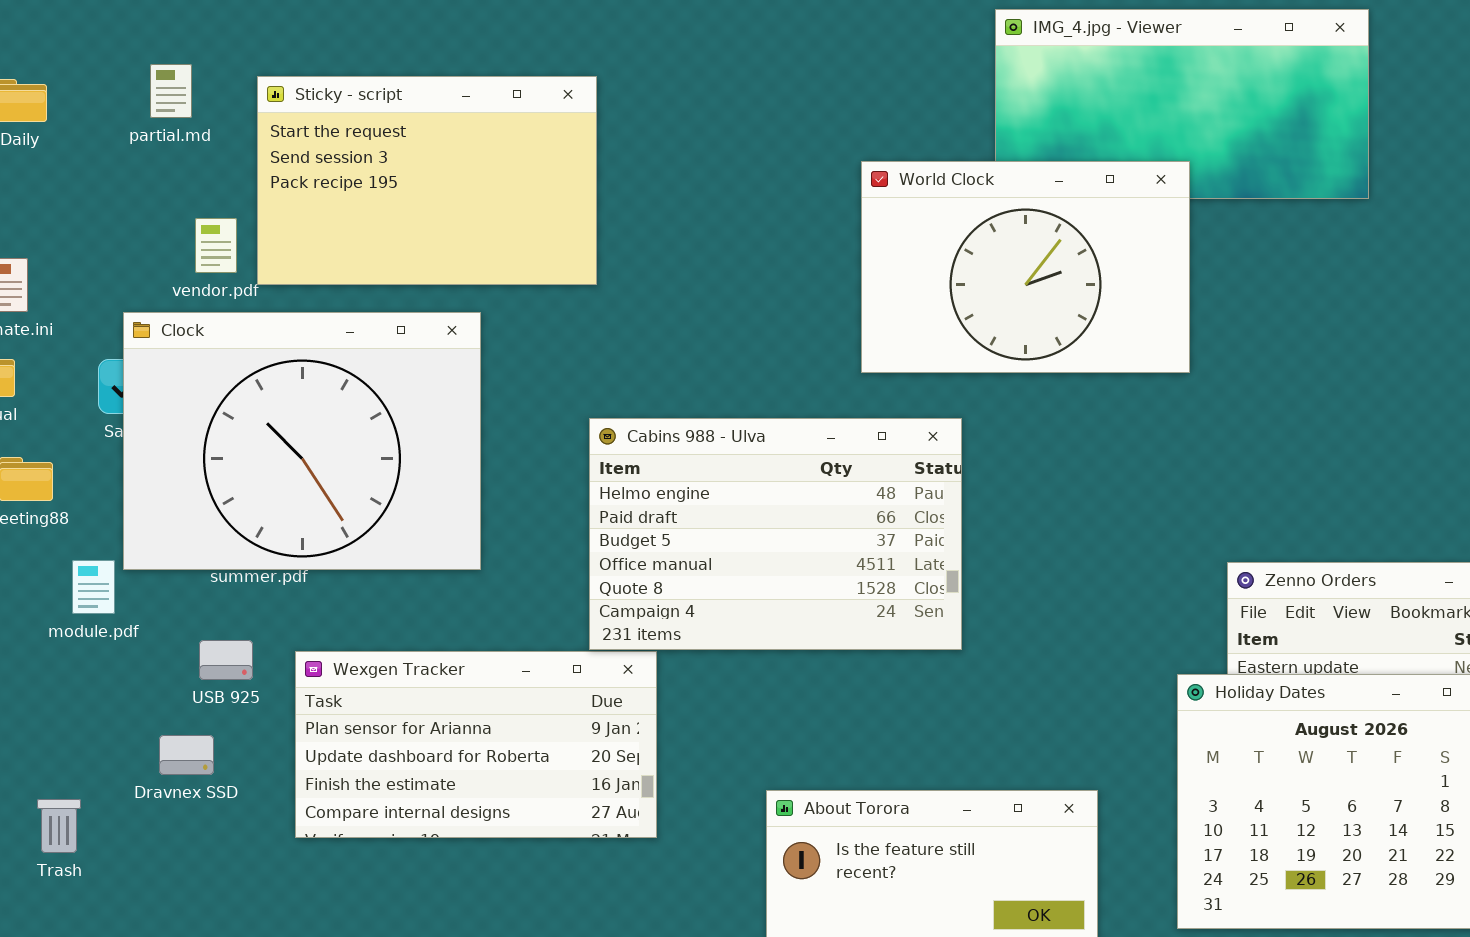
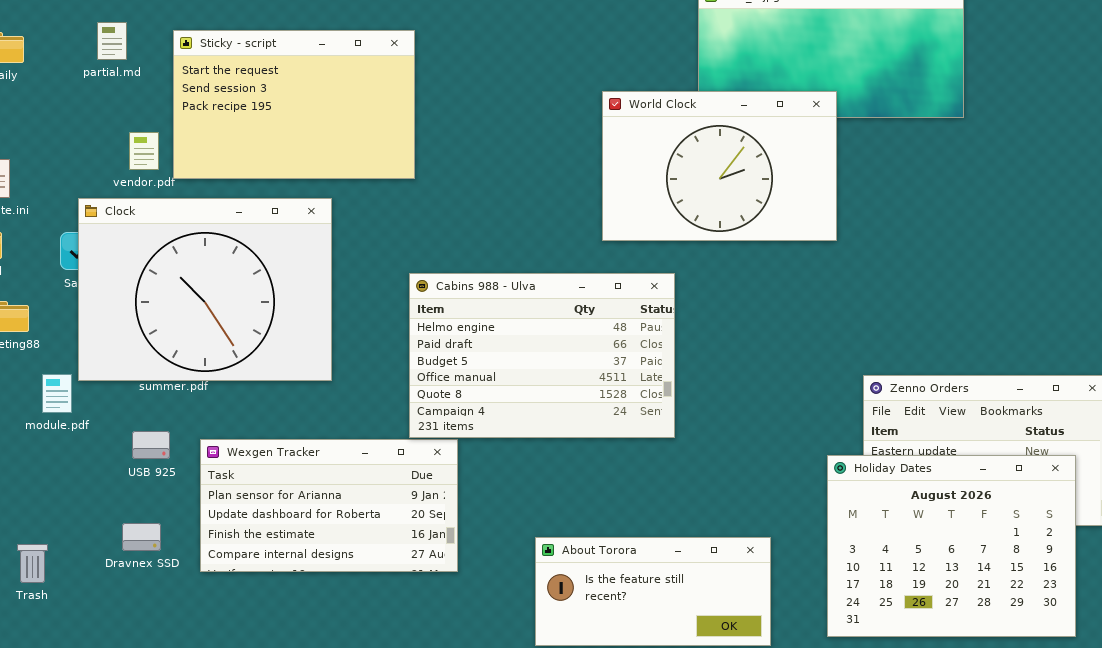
Dravnex SSD: [159,735,214,775] -> [122,523,161,551], moved

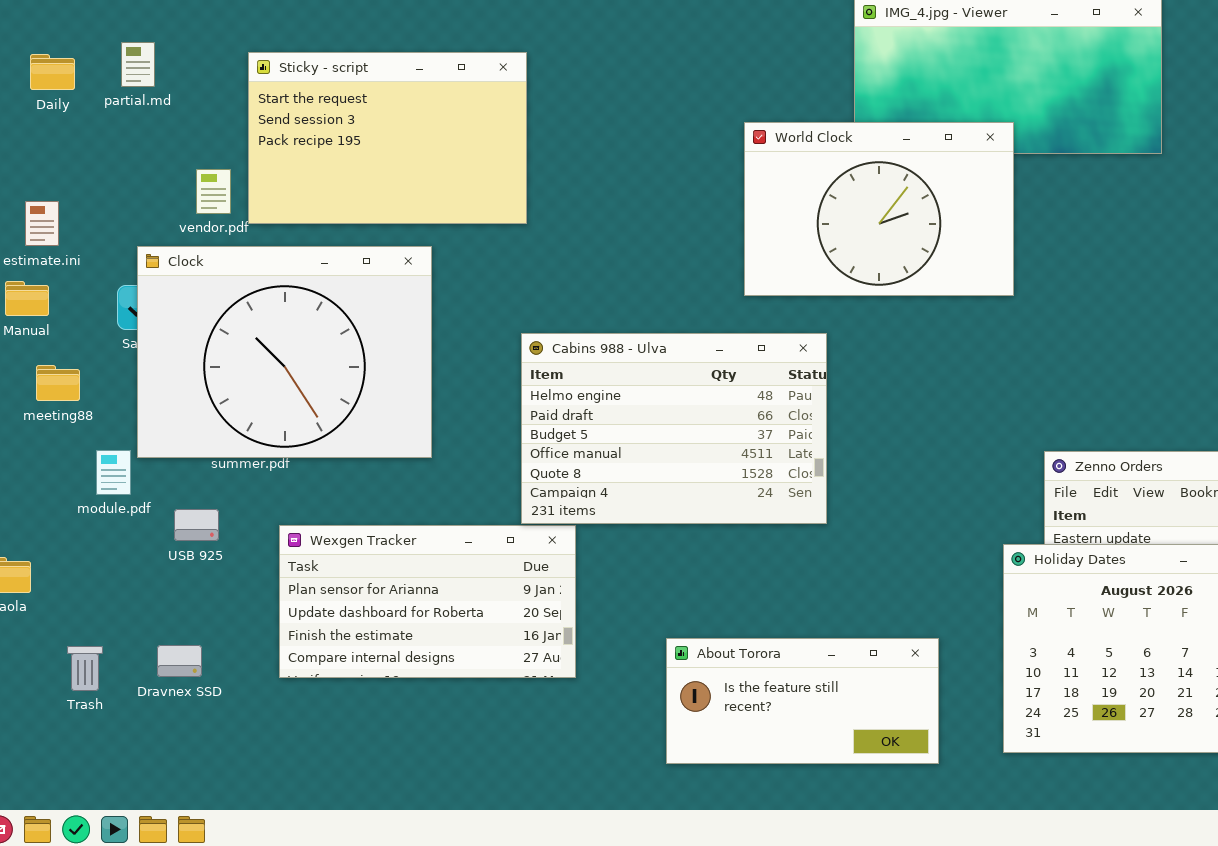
partial.md: [97,22,127,60] -> [121,42,155,87], moved
USB 925: [132,431,170,459] -> [174,509,219,541], moved
Dravnex SSD: [122,523,161,551] -> [157,645,202,677], moved

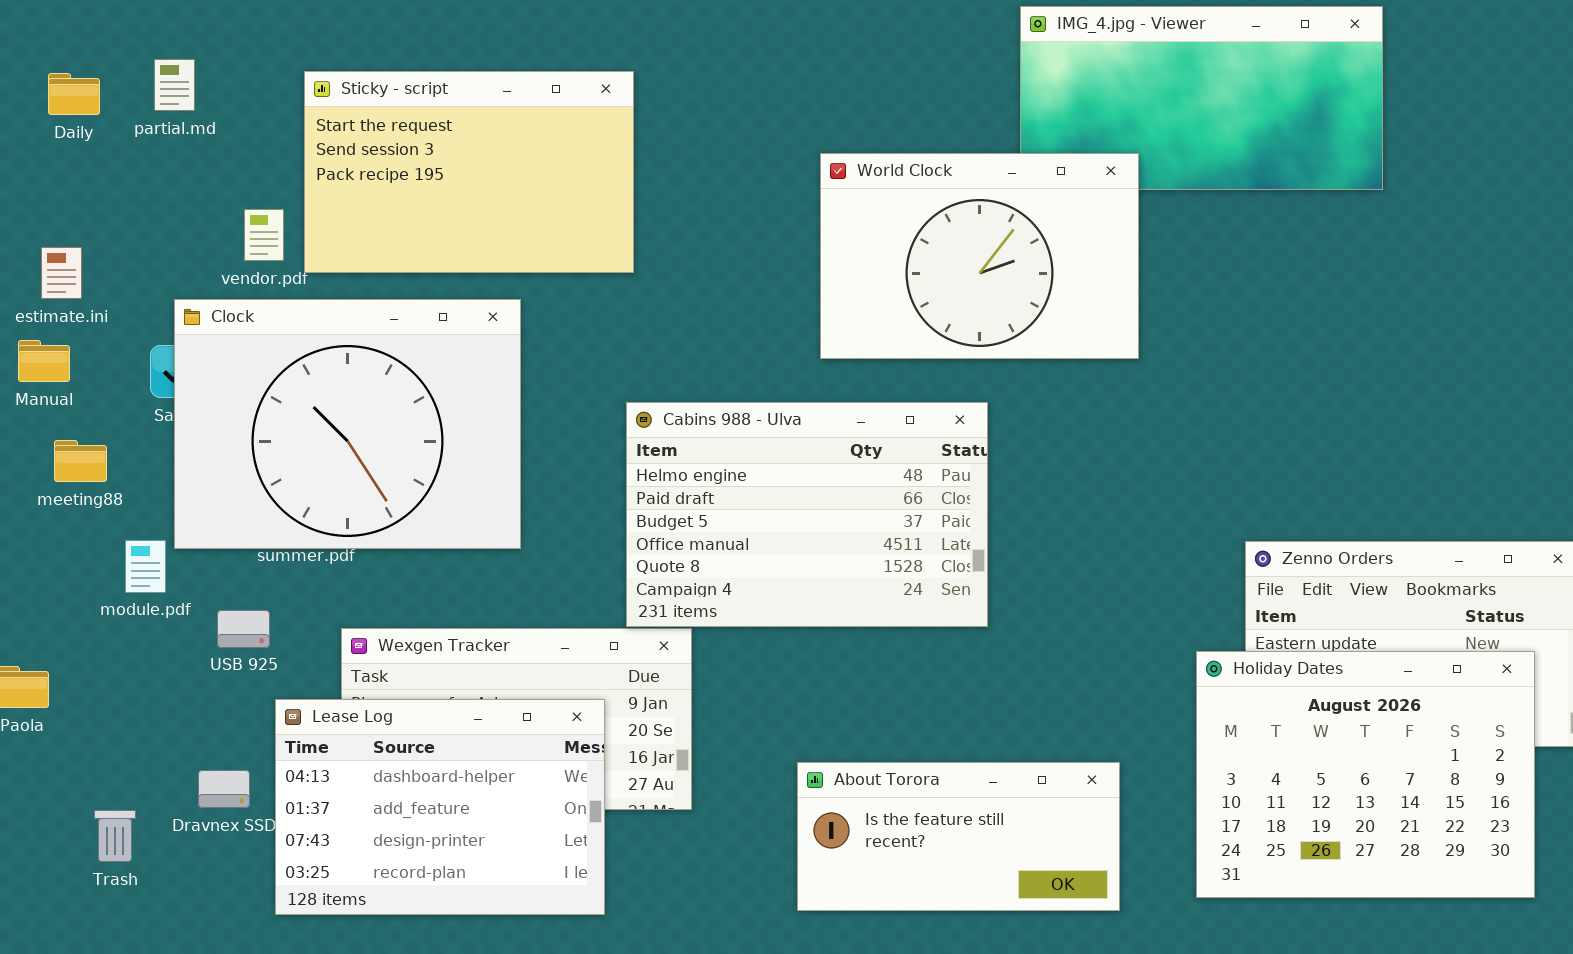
World Clock: [744,122,1014,296] -> [820,153,1139,359], moved
Lease Log: none -> [275,699,605,915], opened
Trash: [67,646,103,691] -> [94,810,136,862], moved

